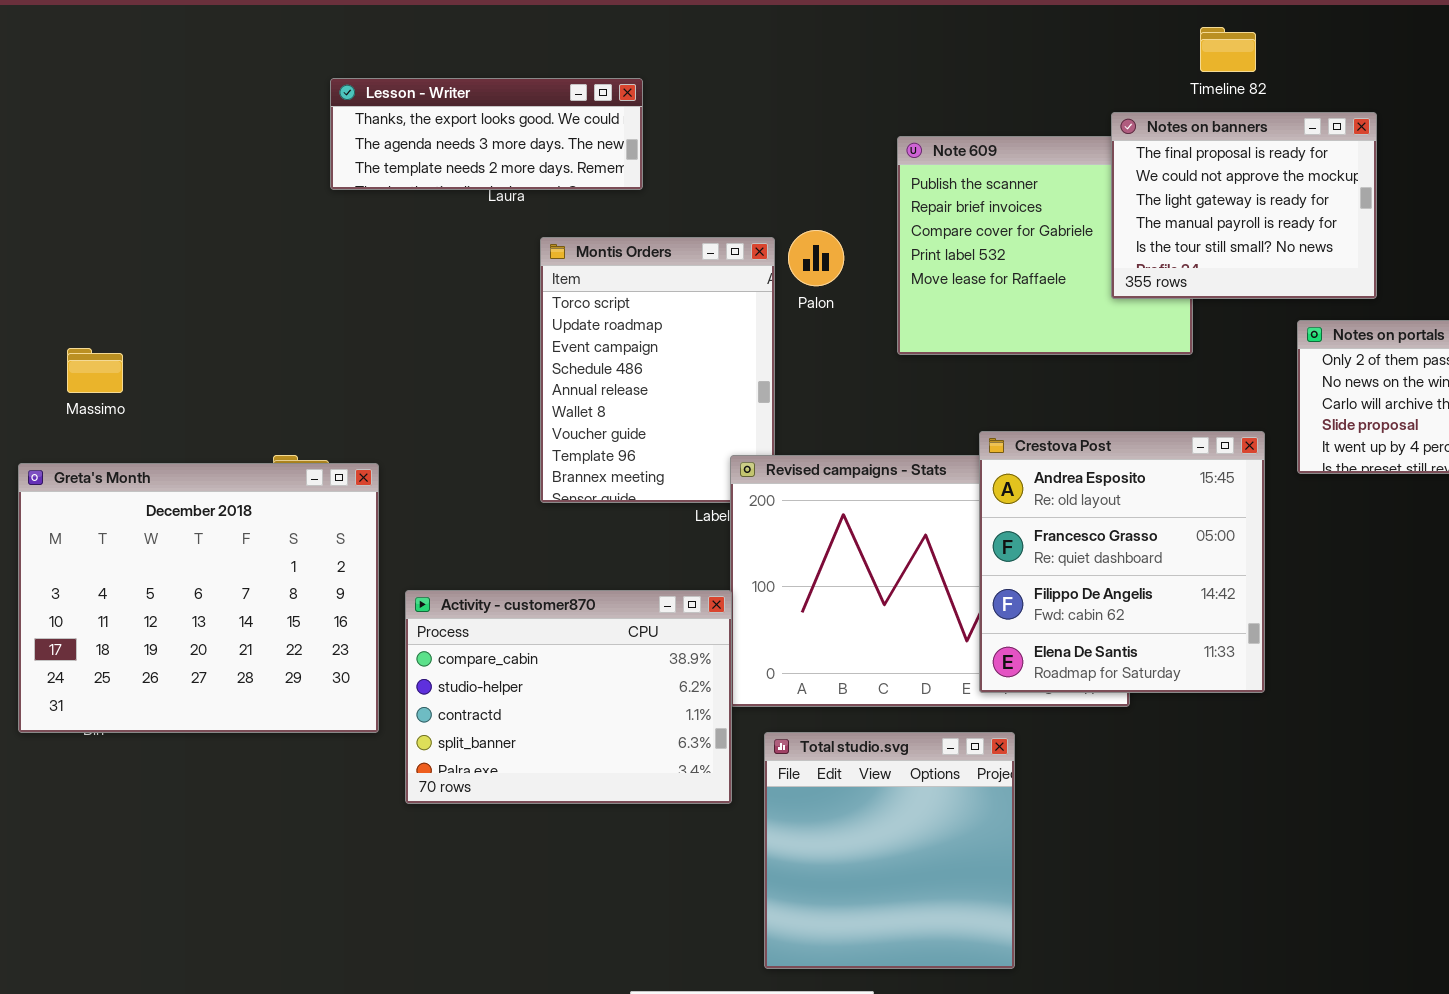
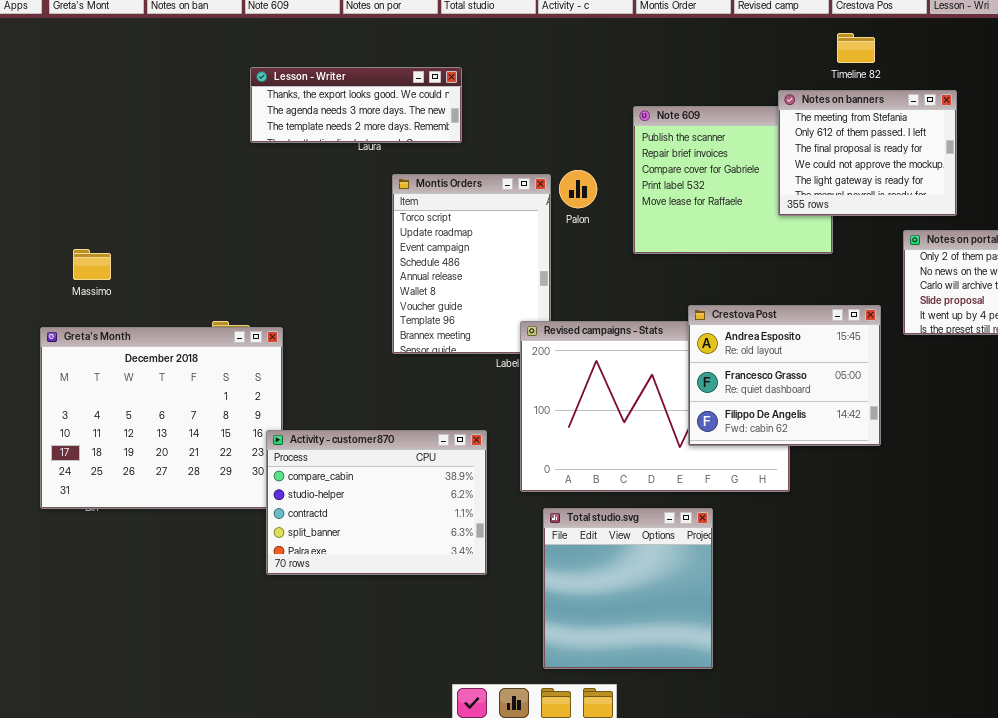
Notes on banners: [1111,112,1377,299] -> [778,90,957,216], scrolled up 2 rows
Crestova Post: [979,431,1265,693] -> [688,305,881,446], resized
Activity - customer870: [405,590,732,804] -> [266,430,487,575], moved

